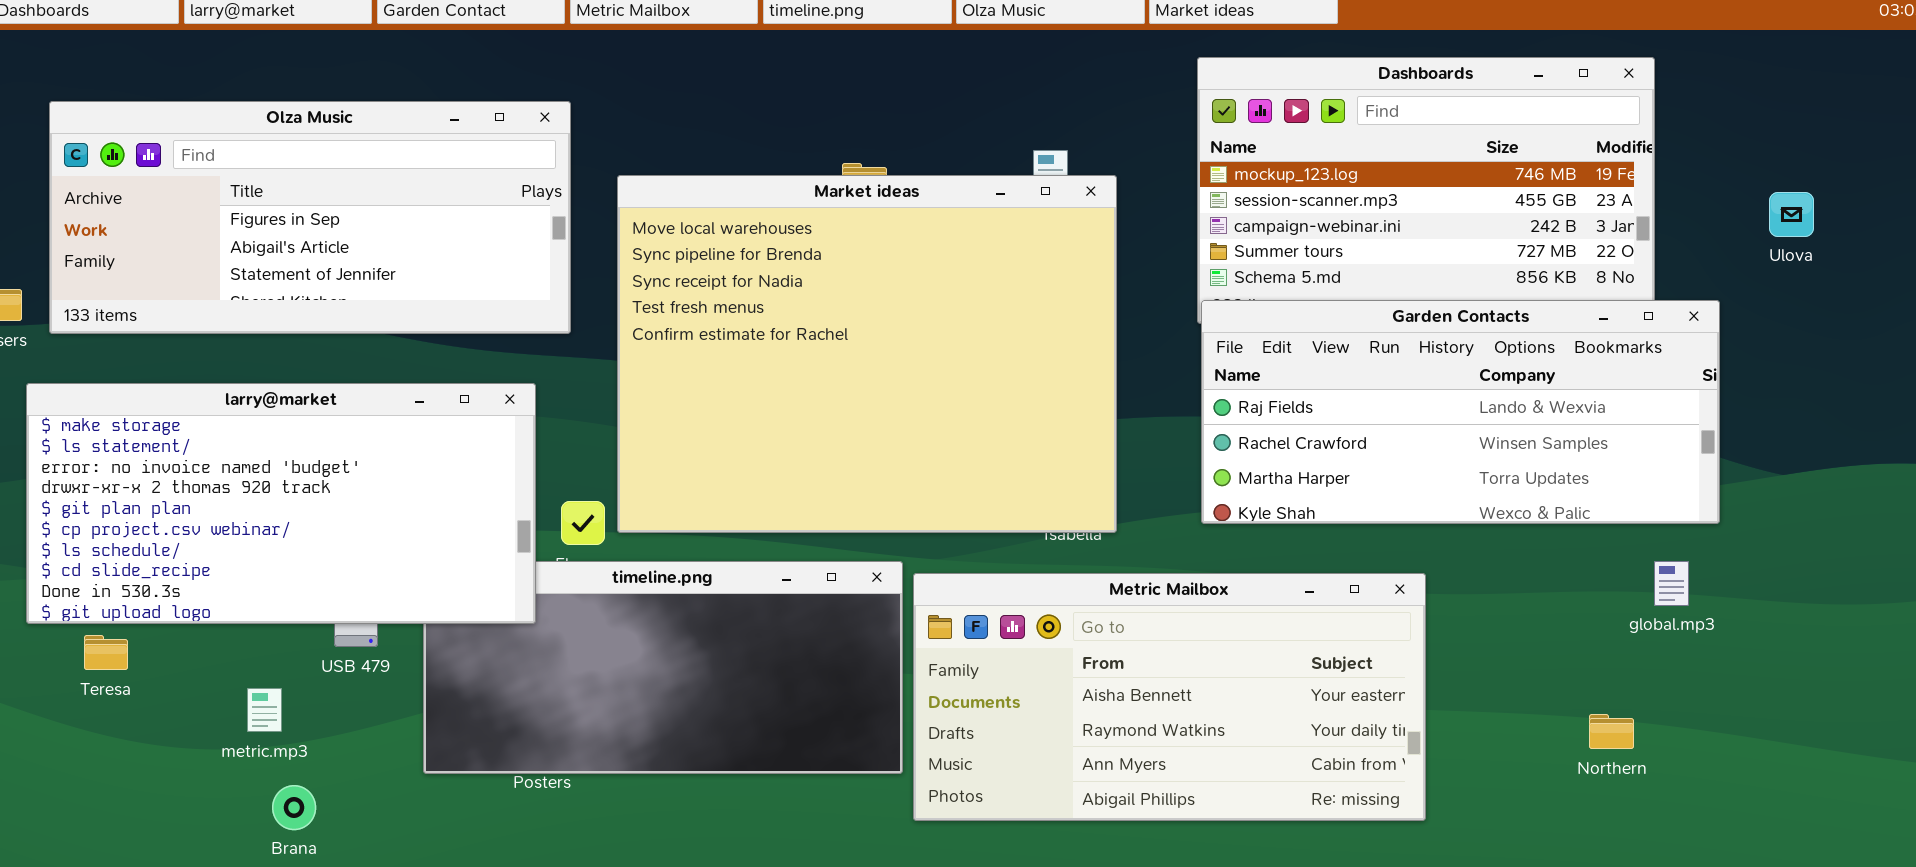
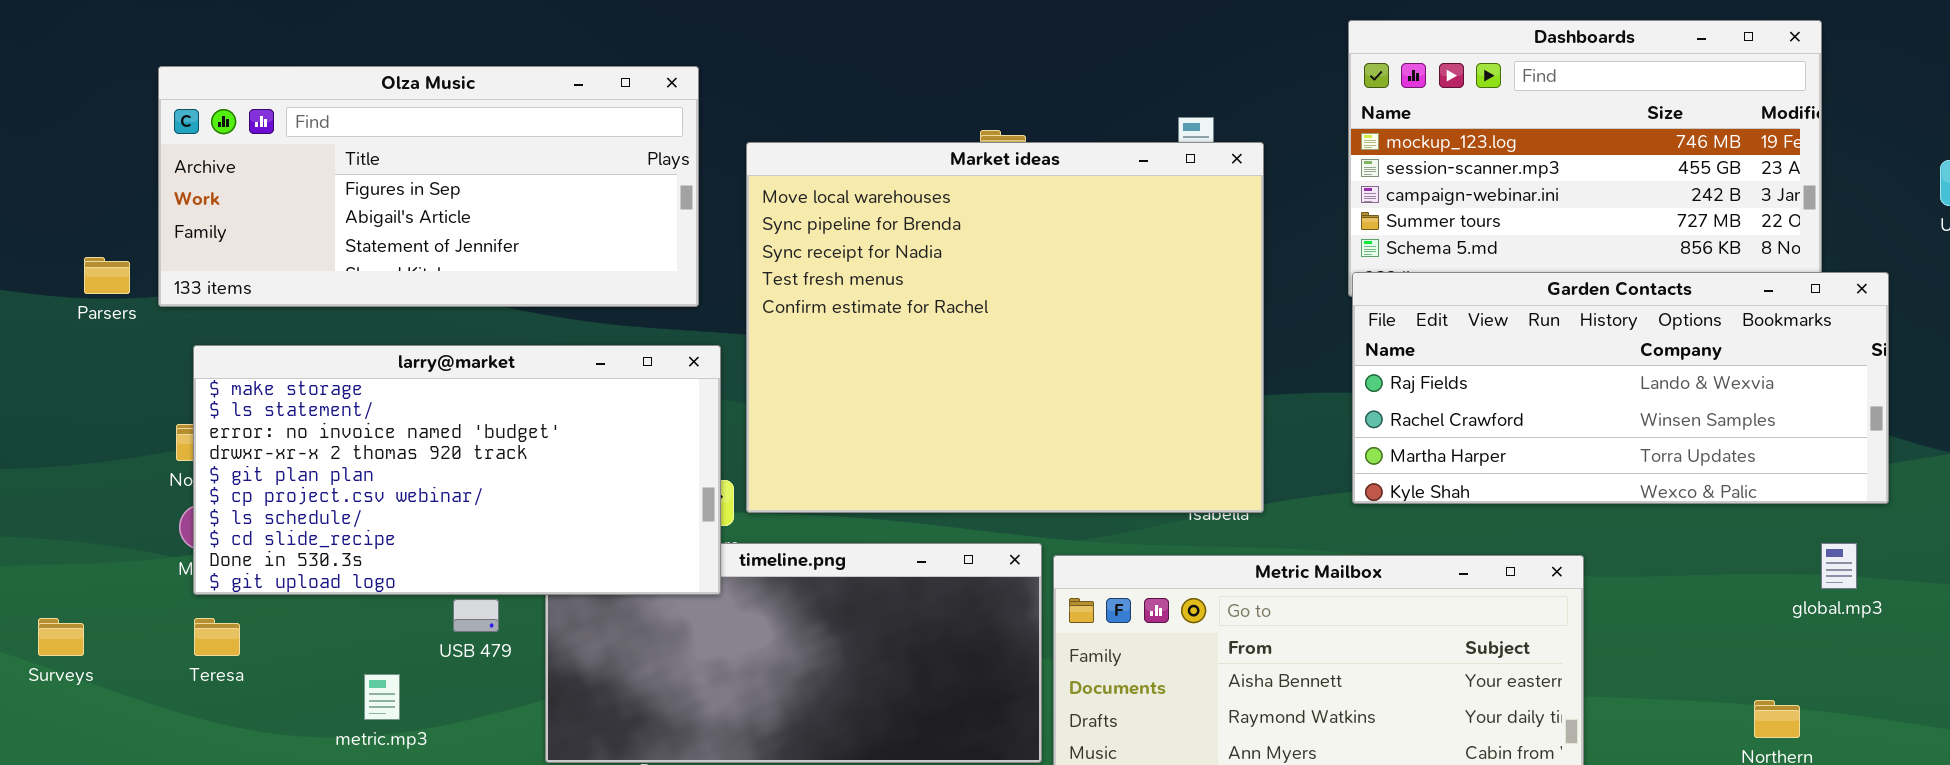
larry@market: [26,383,536,624] -> [193,345,721,595], moved

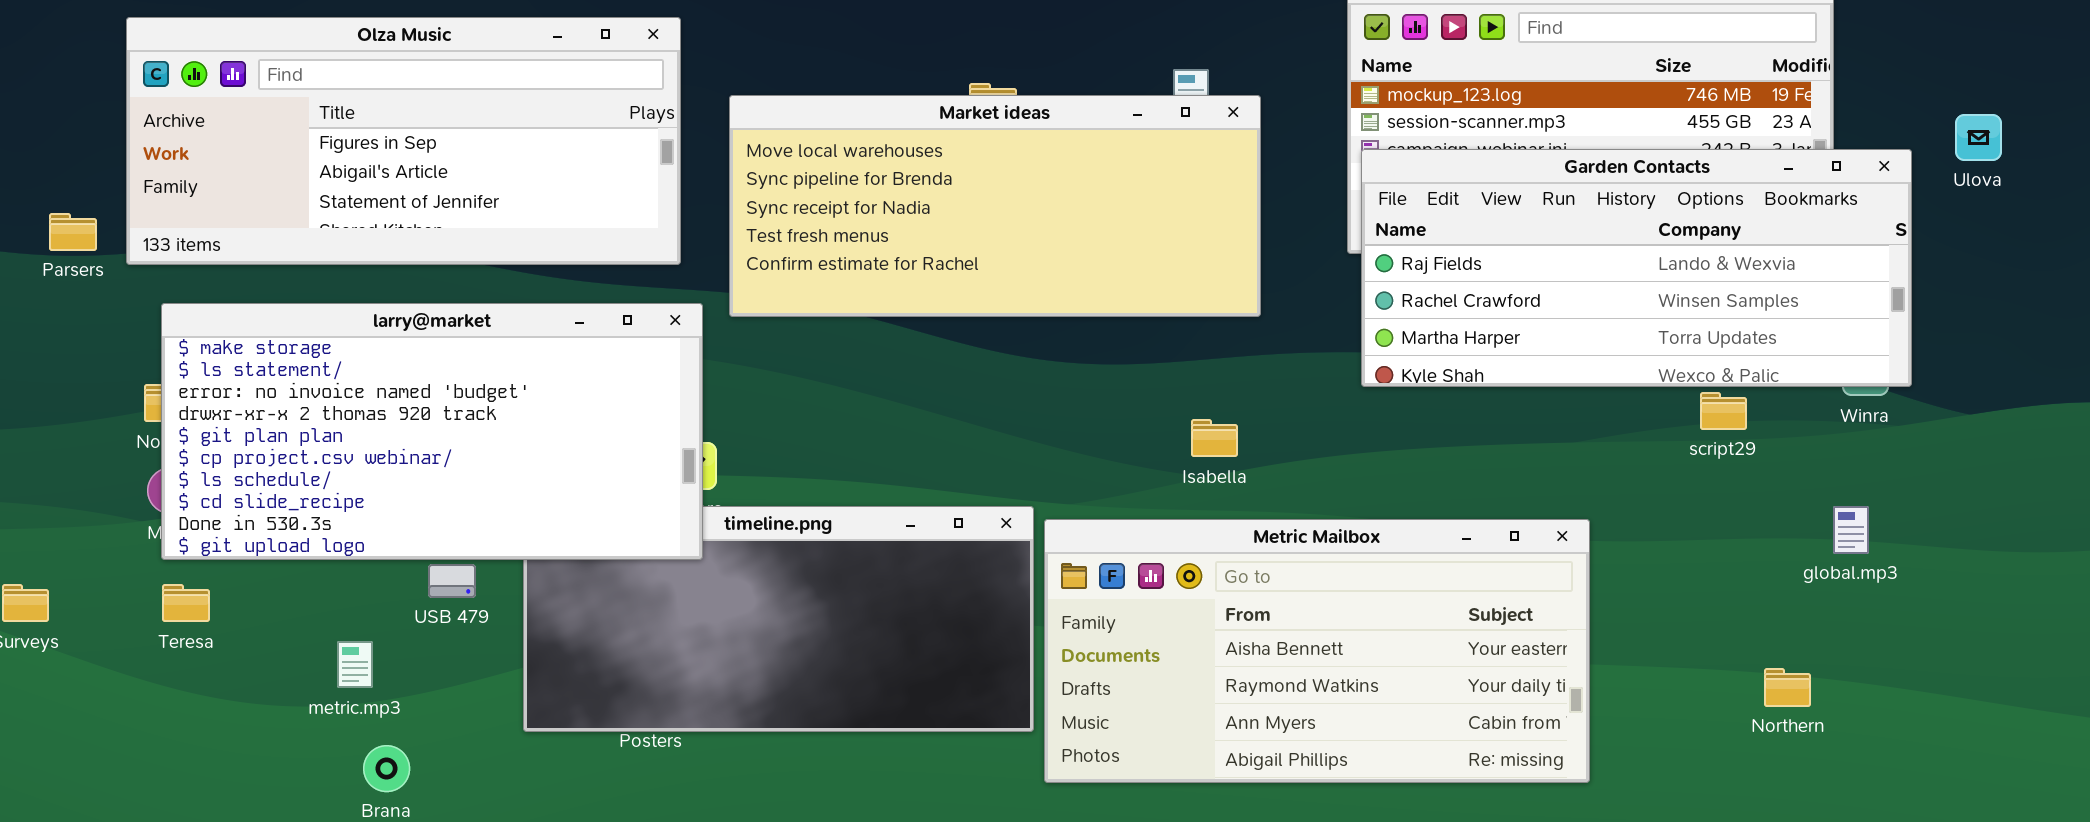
Market ideas: [746,142,1264,513] -> [729,95,1261,317], resized
Garden Contacts: [1352,272,1889,504] -> [1361,149,1912,387], moved

